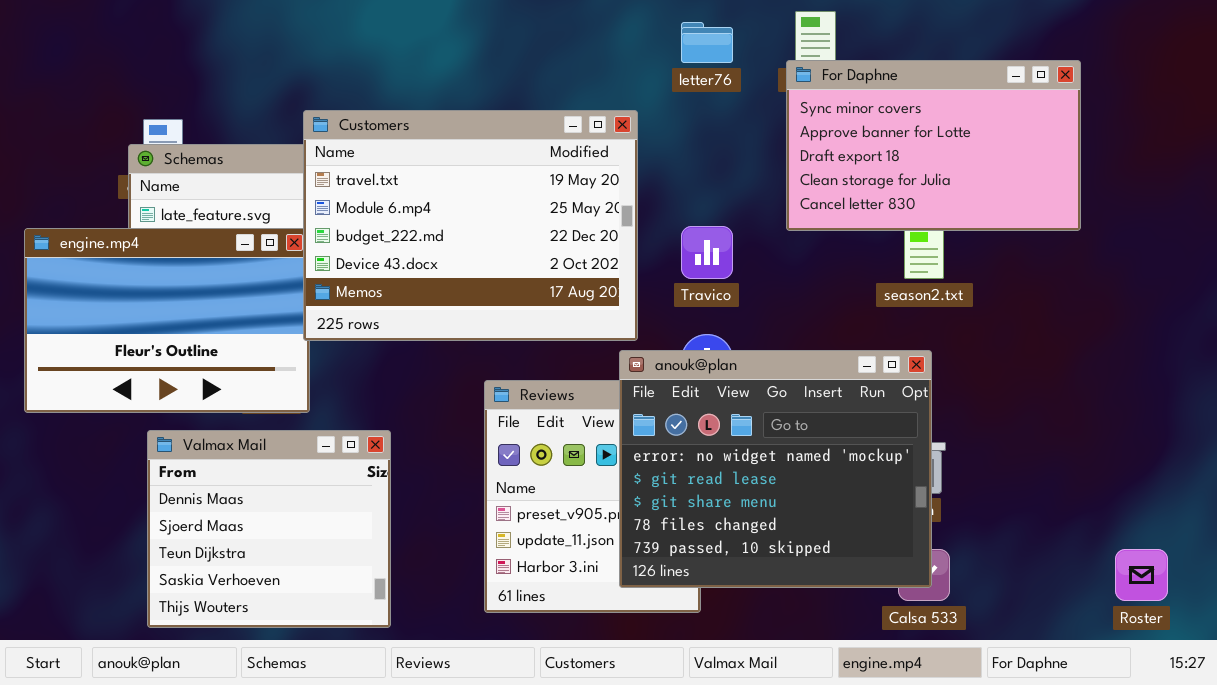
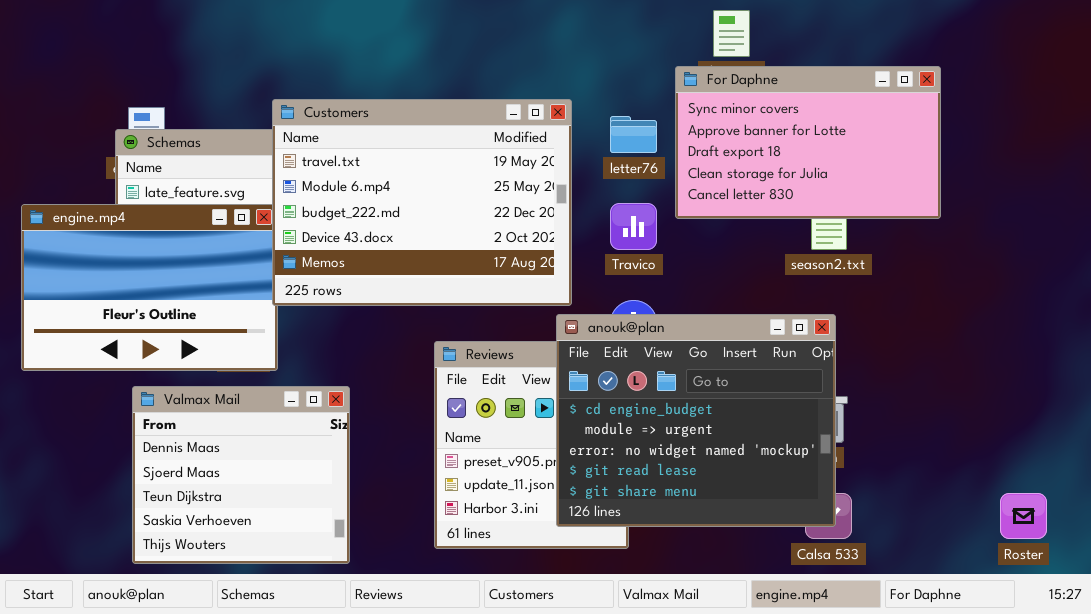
letter76: [681,22,733,63] -> [610,116,657,153], moved
For Daphne: [786,60,1081,231] -> [675,66,941,219], moved
anouk@plan: [619,350,932,588] -> [556,314,836,527], scrolled up 2 rows

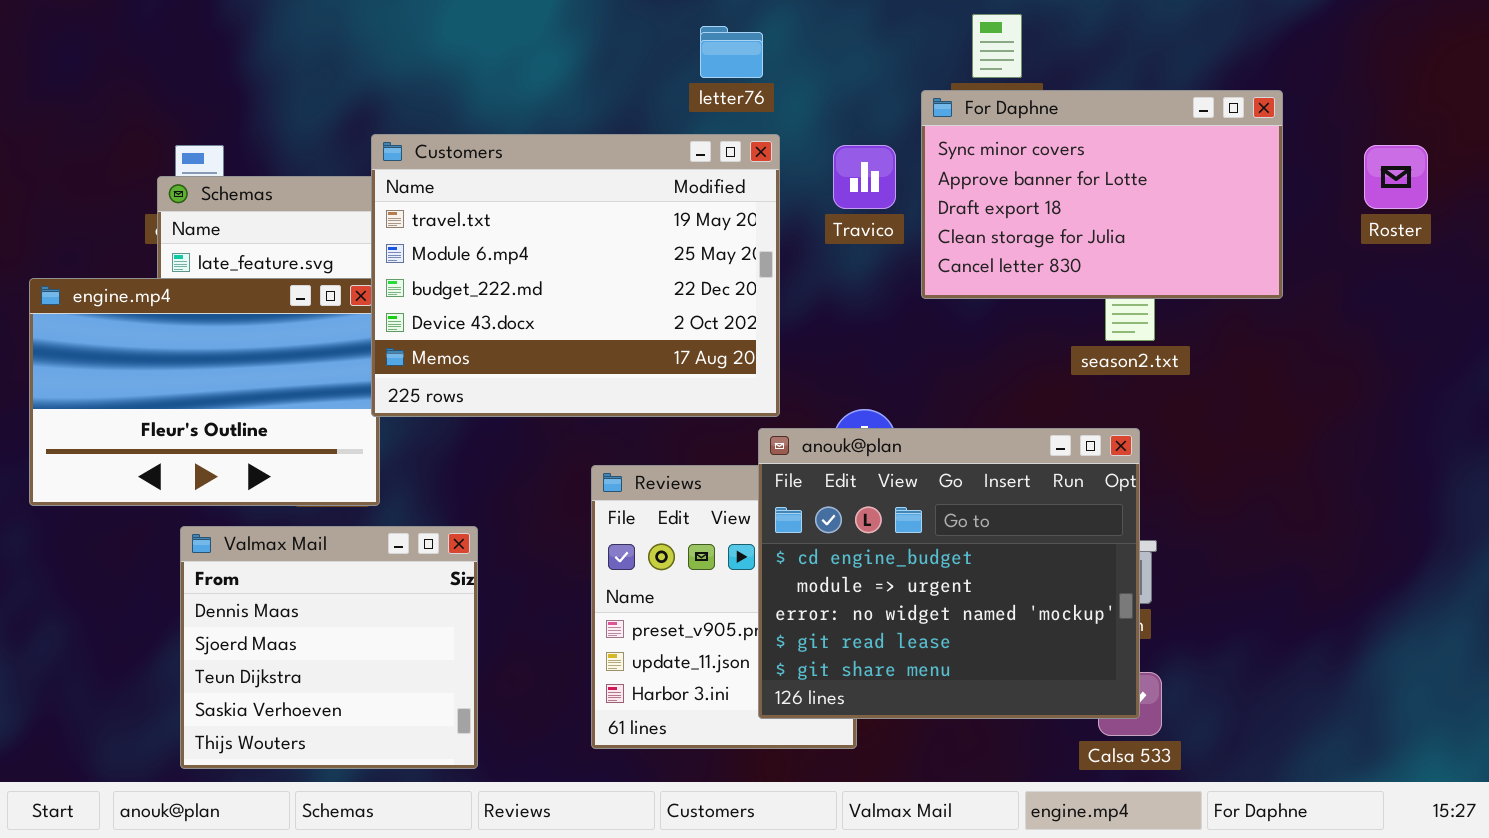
letter76: [610,116,657,153] -> [700,26,763,78], moved
Travico: [610,203,657,250] -> [833,145,896,209], moved
Roster: [1000,493,1047,539] -> [1364,145,1428,209], moved

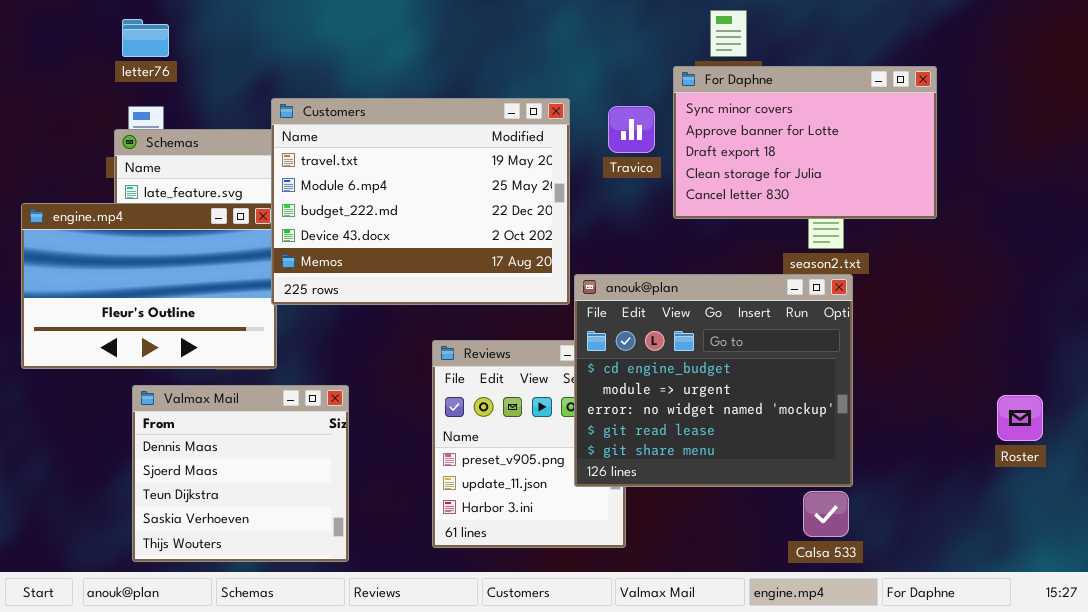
letter76: [700,26,763,78] -> [122,19,169,57], moved
Roster: [1364,145,1428,209] -> [997,395,1043,441], moved
anouk@plan: [758,428,1140,719] -> [574,274,853,487], moved

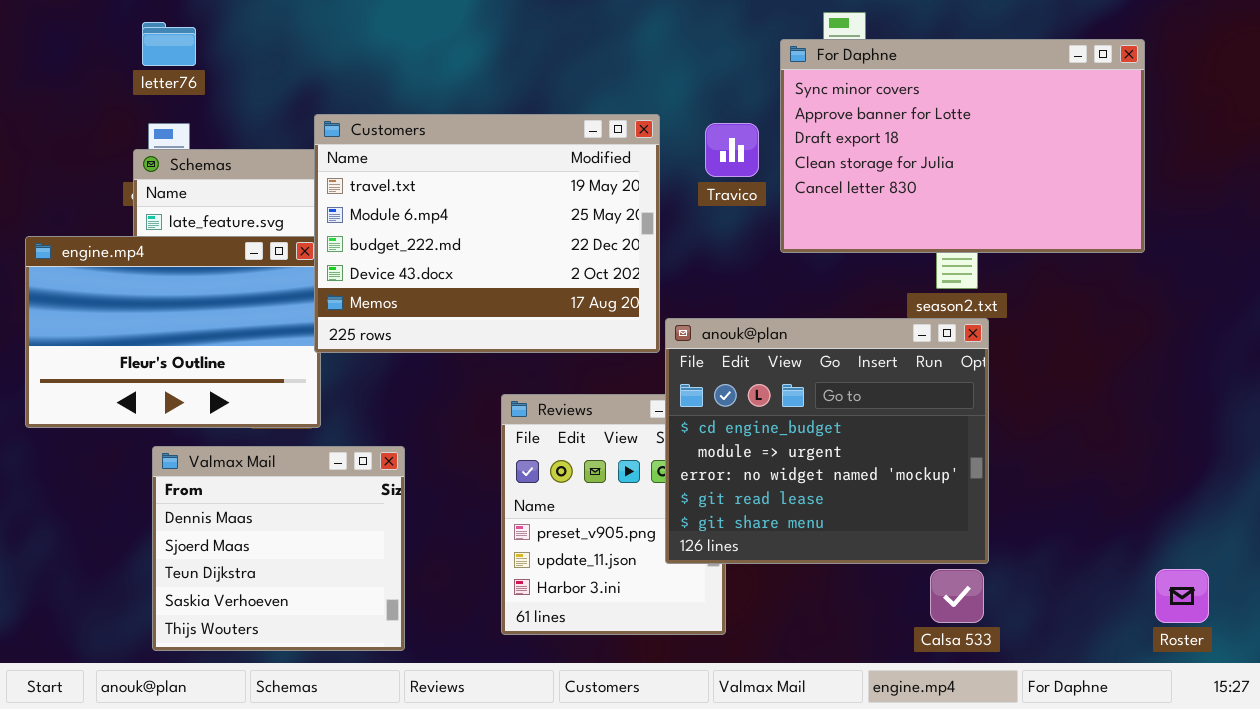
For Daphne: [673,66,937,219] -> [780,39,1145,253], resized
Roster: [997,395,1043,441] -> [1155,569,1209,623], moved

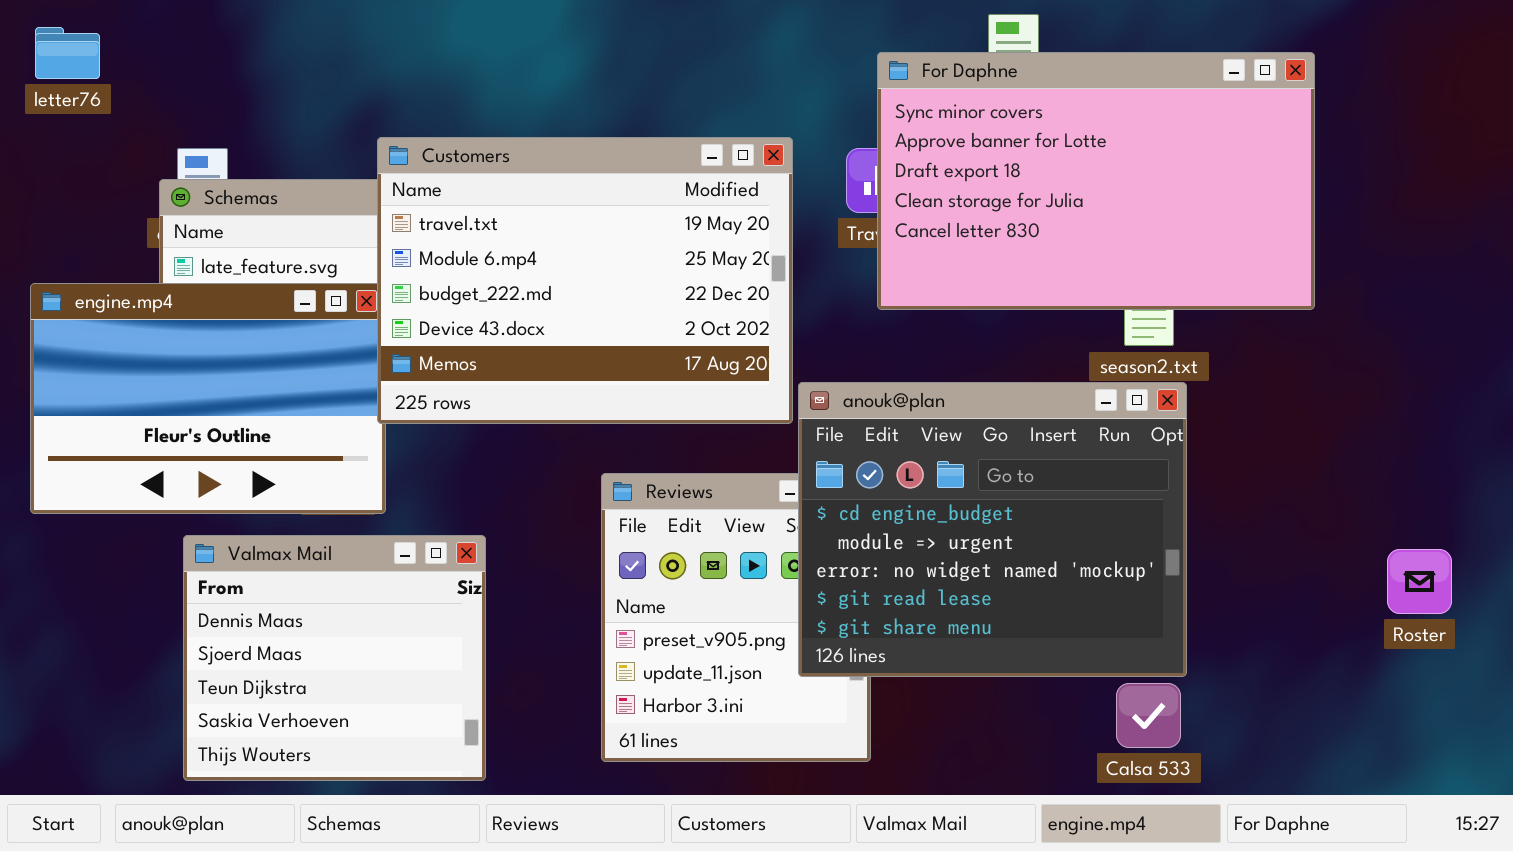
letter76: [142,22,196,66] -> [35,27,100,79], moved
For Daphne: [780,39,1145,253] -> [877,52,1315,310], moved
Roster: [1155,569,1209,623] -> [1387,549,1452,614], moved

